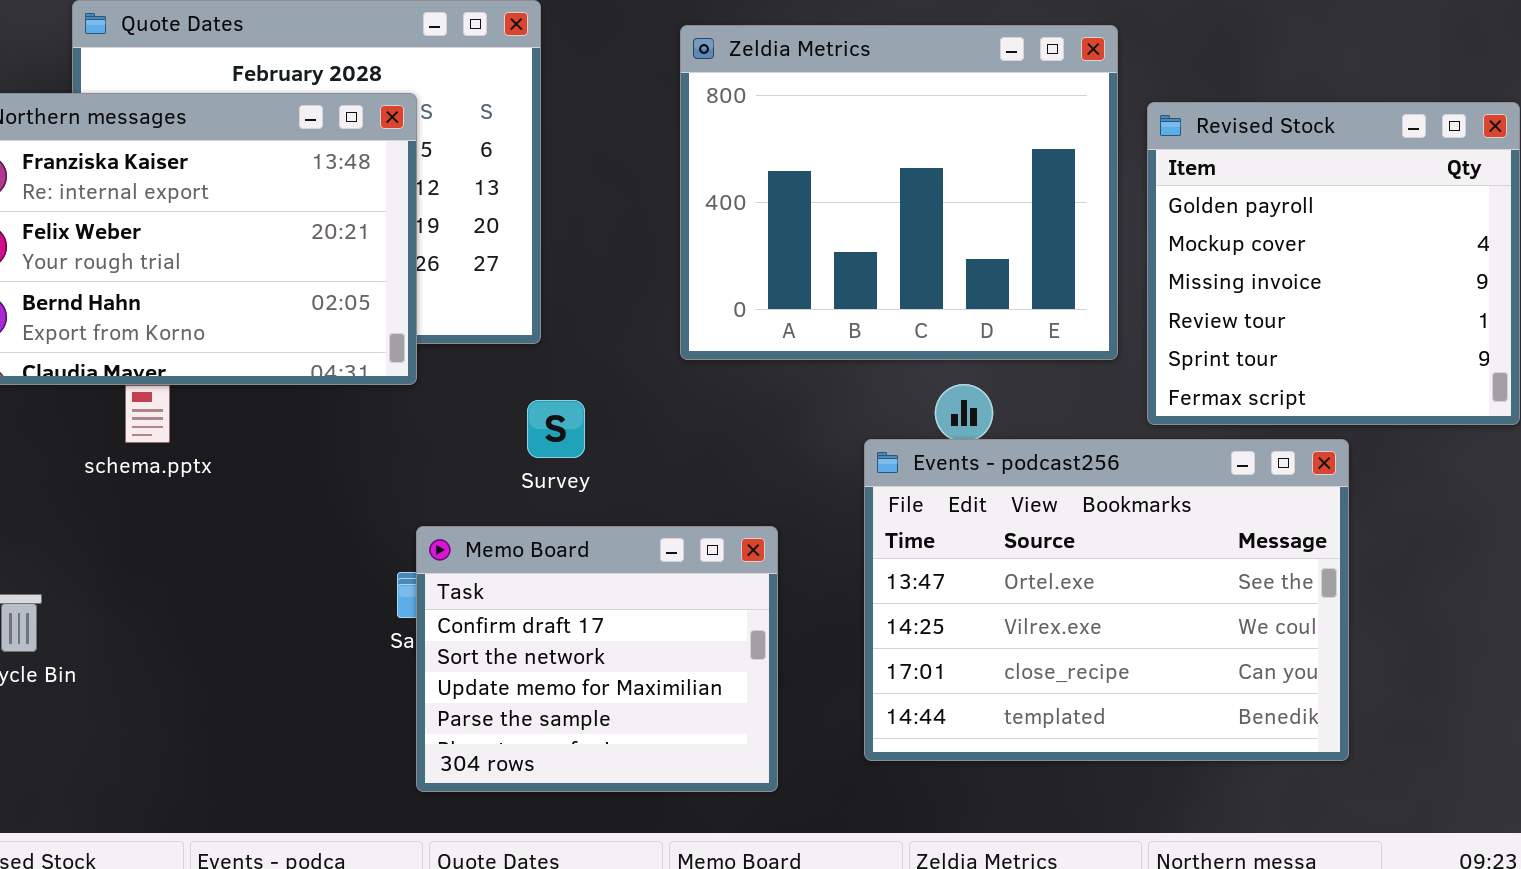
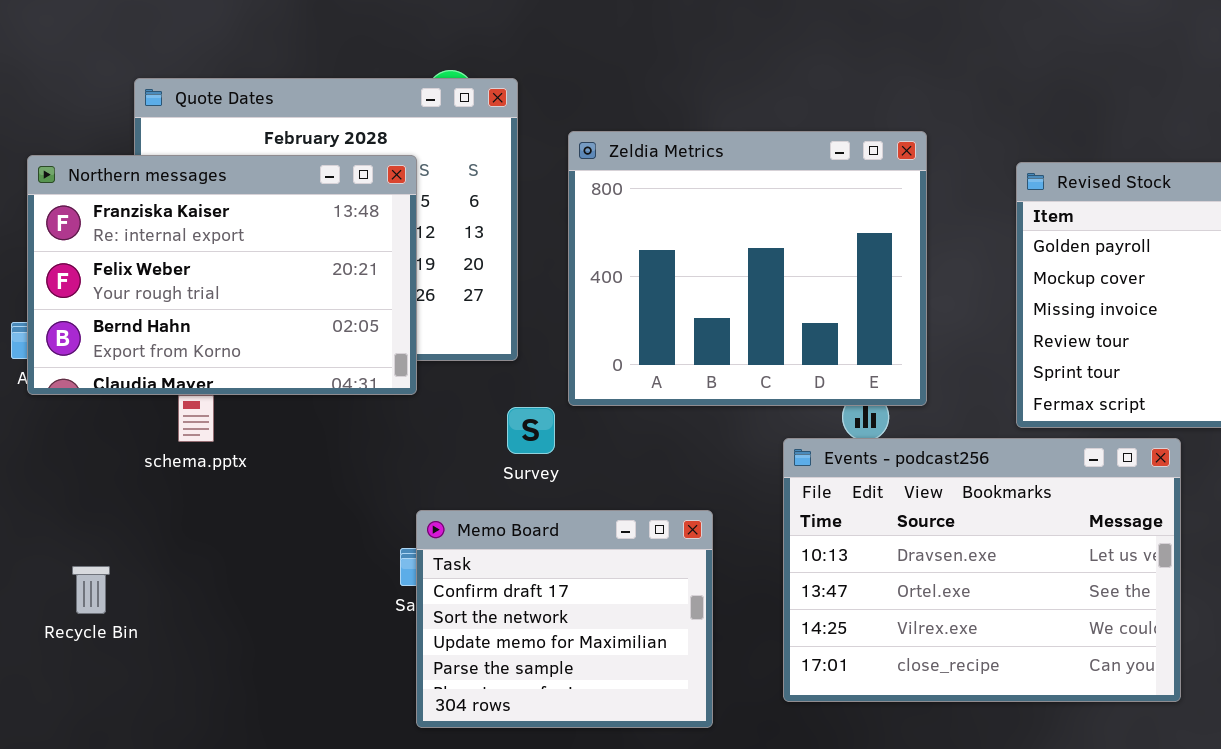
Zeldia Metrics: [680,25,1118,360] -> [568,131,927,406], moved
Events - podcast256: [864,439,1349,761] -> [783,438,1181,702], scrolled up 1 row

